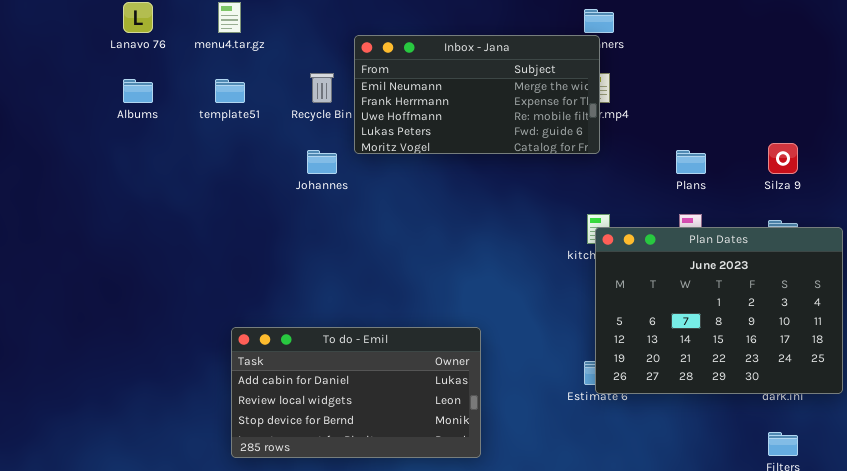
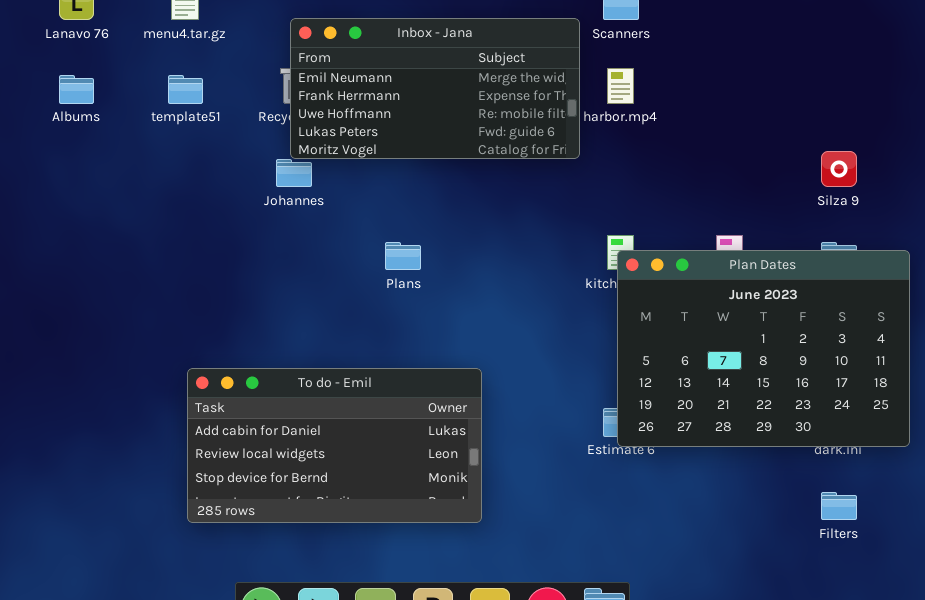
Inbox - Jana: [354,35,600,154] -> [290,18,580,159], moved
Plans: [676,150,706,174] -> [385,242,421,270], moved

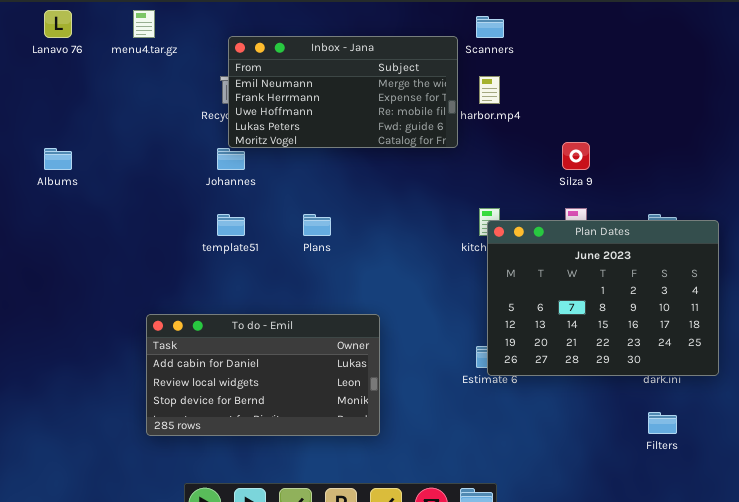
Albums: [59,75,94,104] -> [44,148,72,170], moved
template51: [168,75,203,104] -> [217,214,245,236], moved
Silza 9: [821,151,857,187] -> [562,142,590,170], moved

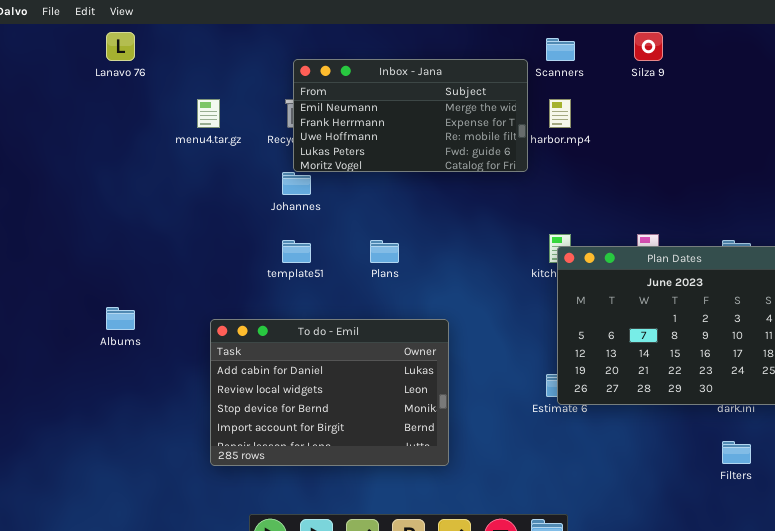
menu4.tar.gz: [133,10,155,38] -> [197,99,220,128], moved
Silza 9: [562,142,590,170] -> [634,32,663,61], moved
Albums: [44,148,72,170] -> [106,307,135,330], moved
To do - Emil: [146,314,380,436] -> [210,319,449,466], resized

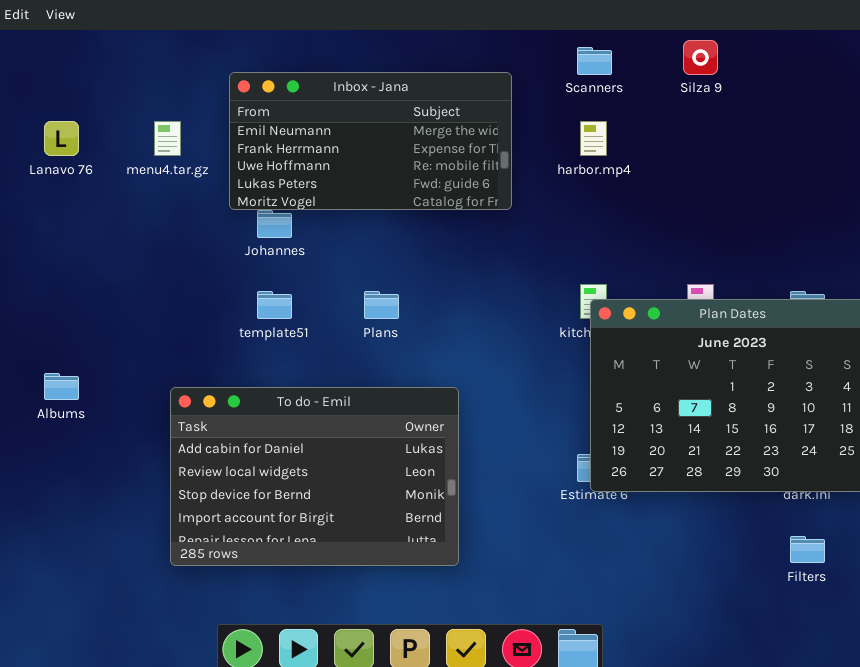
Lanavo 76: [106,32,135,61] -> [44,121,79,156], moved
Inbox - Jana: [293,59,528,172] -> [229,72,512,210], moved

